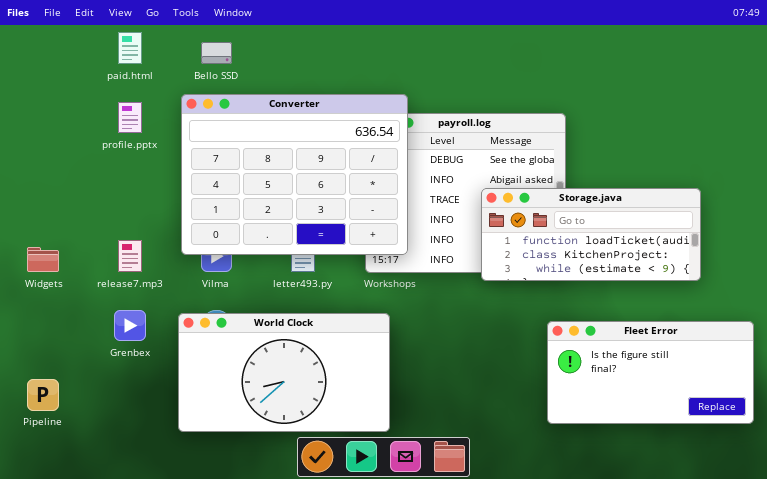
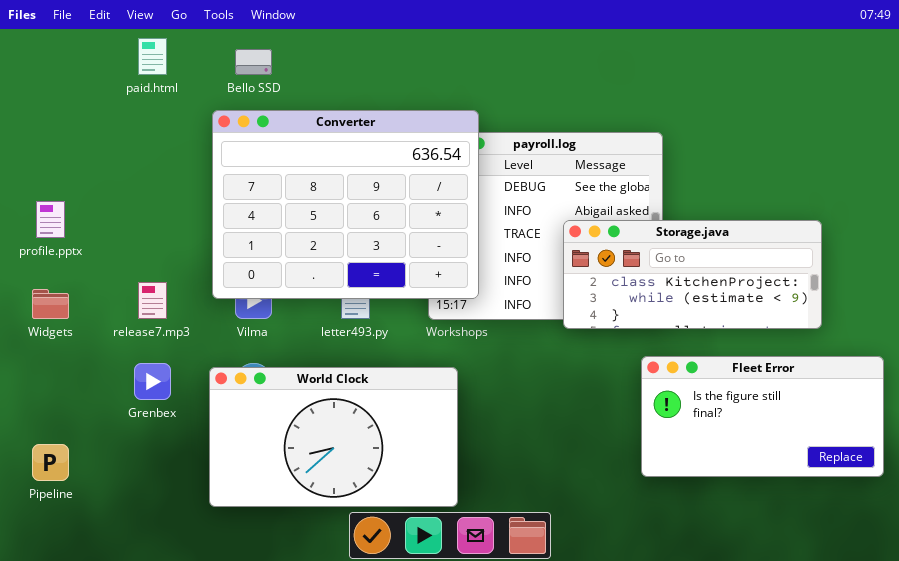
profile.pptx: [118,102,142,133] -> [36,201,65,238], moved
Storage.java: [481,188,701,281] -> [563,220,822,329], scrolled down 1 row
Fleet Error: [547,321,754,424] -> [641,356,884,477], moved

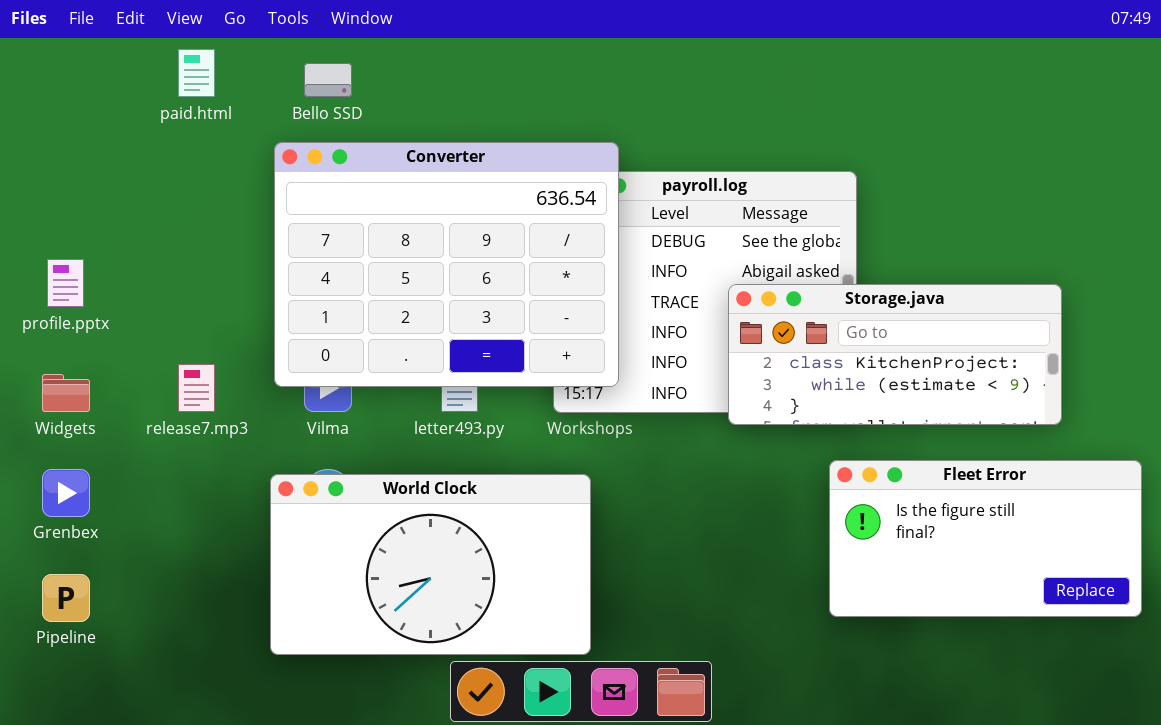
Grenbex: [134,363,171,400] -> [42,469,90,517], moved

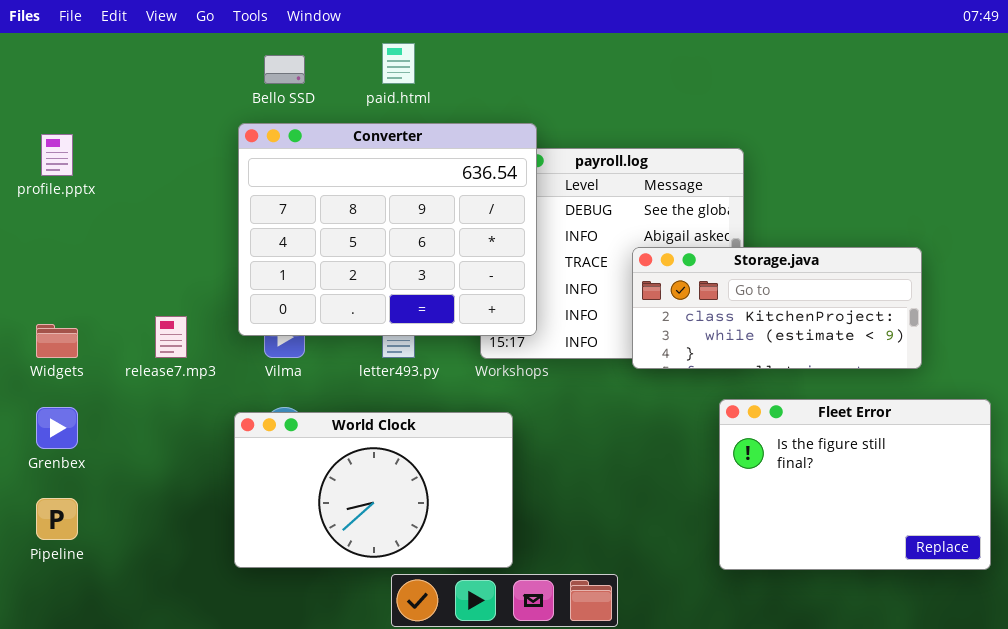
paid.html: [178,49,215,97] -> [382,43,415,84], moved
profile.pptx: [47,259,84,307] -> [41,134,73,176], moved
Fleet Error: [829,460,1142,617] -> [719,399,991,570], resized

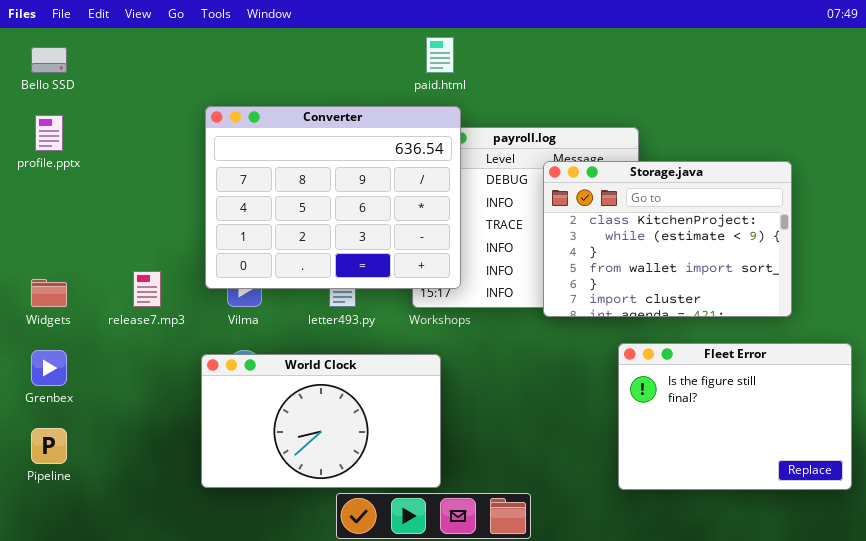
paid.html: [382,43,415,84] -> [426,37,454,73], moved
Bello SSD: [264,55,305,84] -> [31,47,67,73], moved
Storage.java: [632,247,922,369] -> [543,161,792,317], resized

